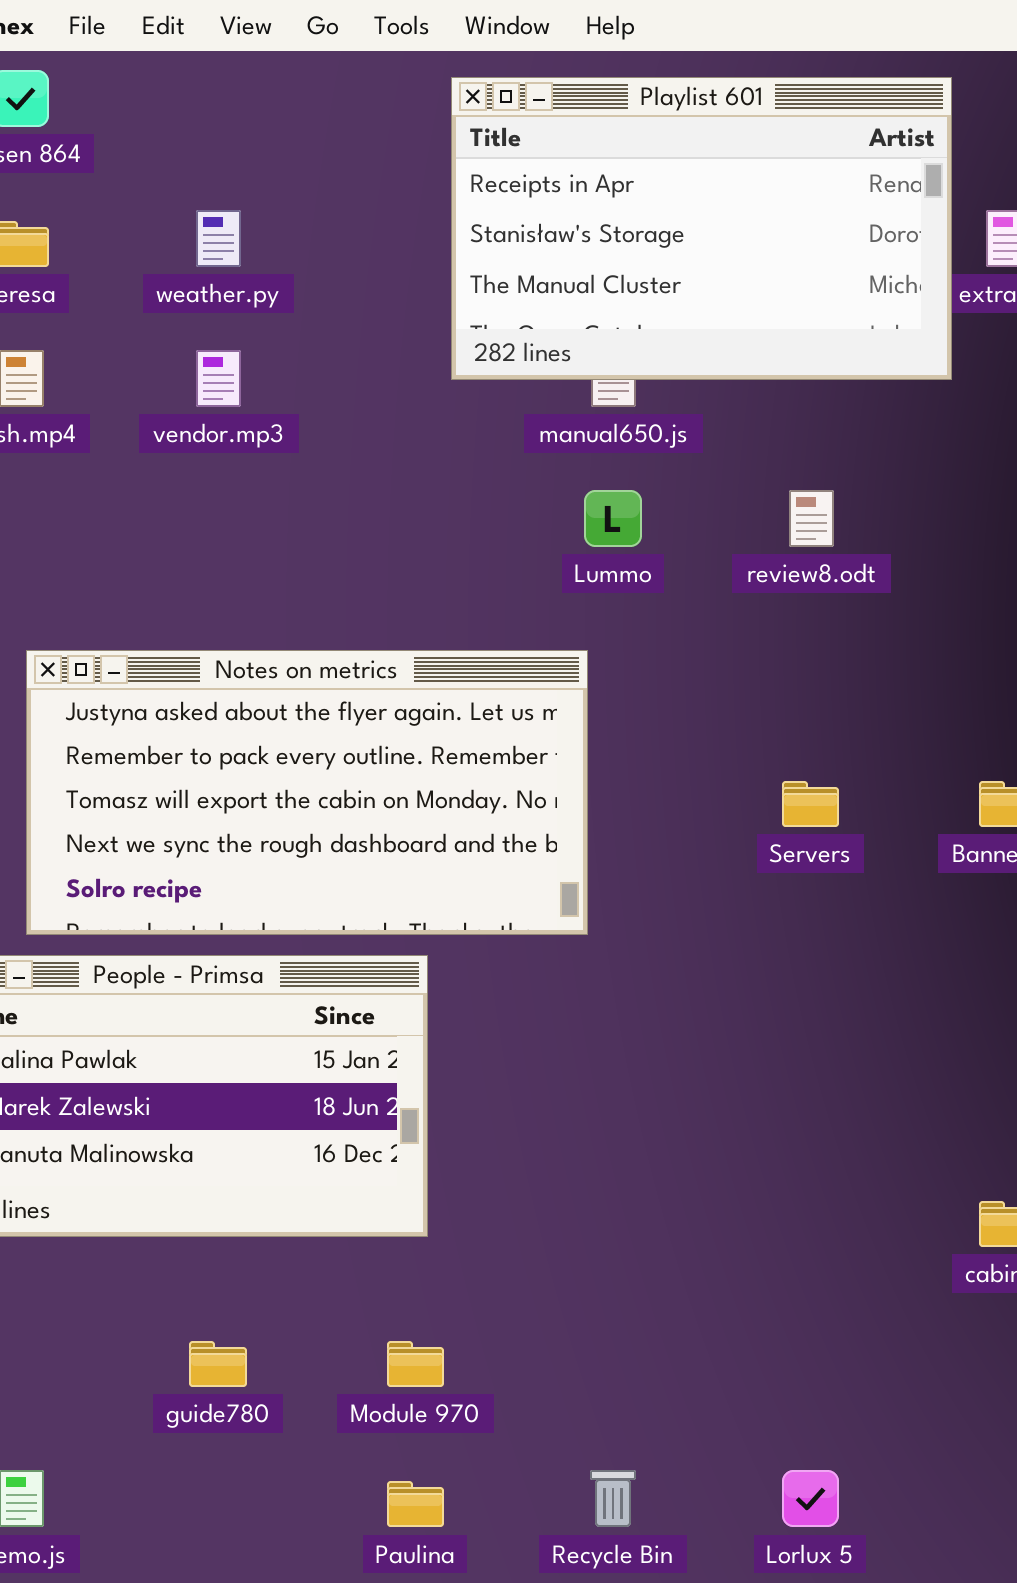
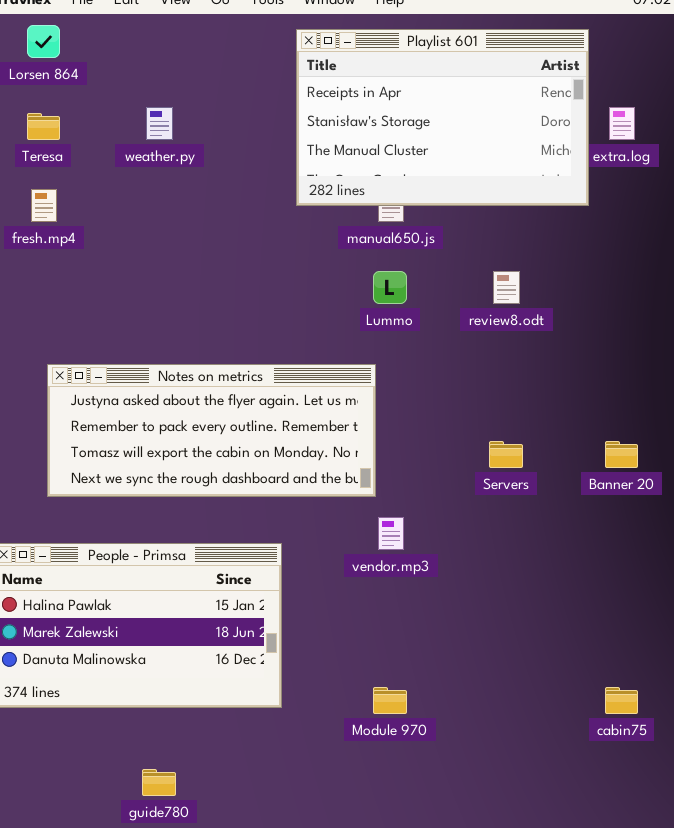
vendor.mp3: [196,350,241,407] -> [378,517,404,550], moved
Notes on metrics: [26,650,588,935] -> [47,364,376,497], resized
Module 970: [387,1341,444,1387] -> [373,687,407,714], moved

